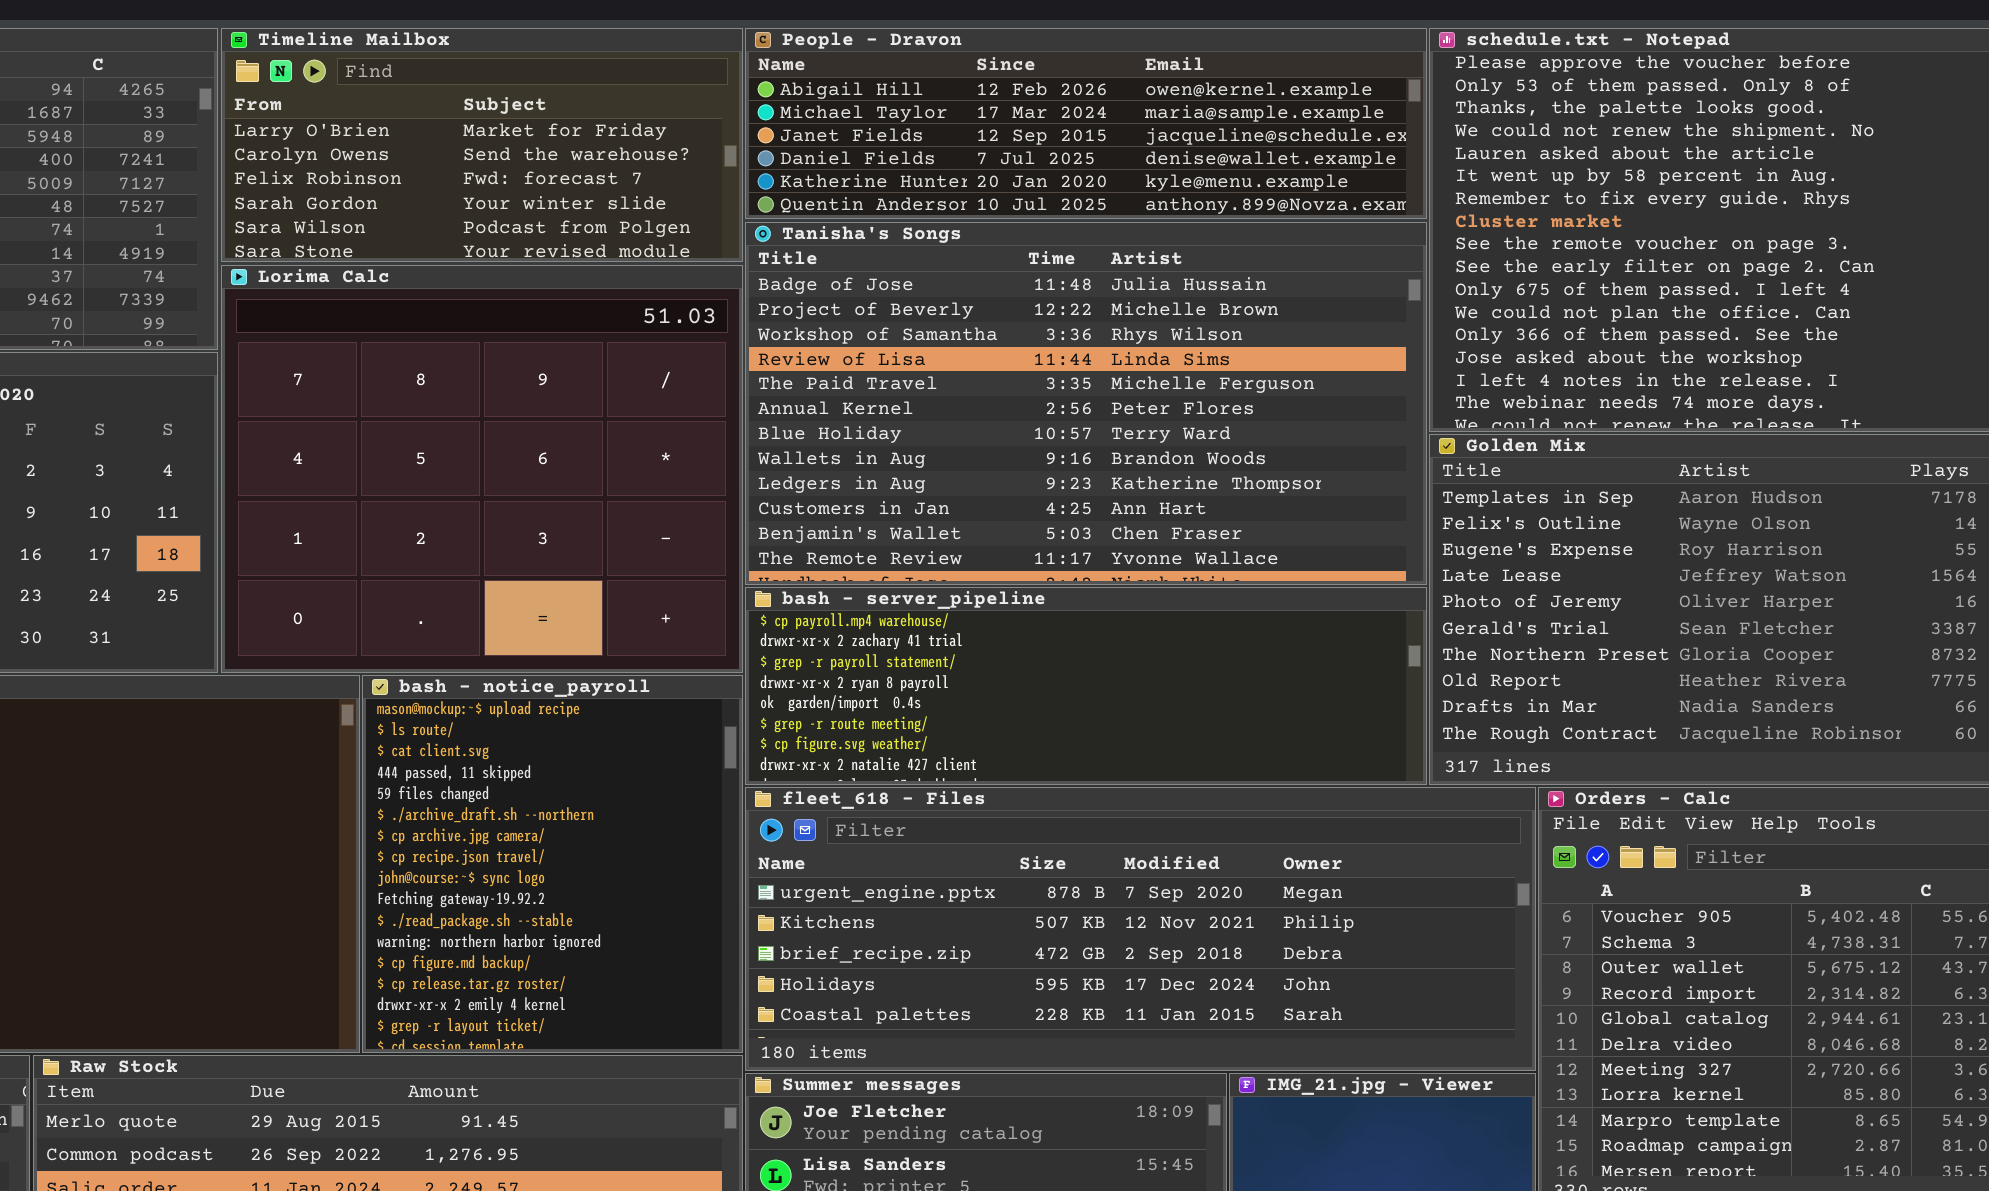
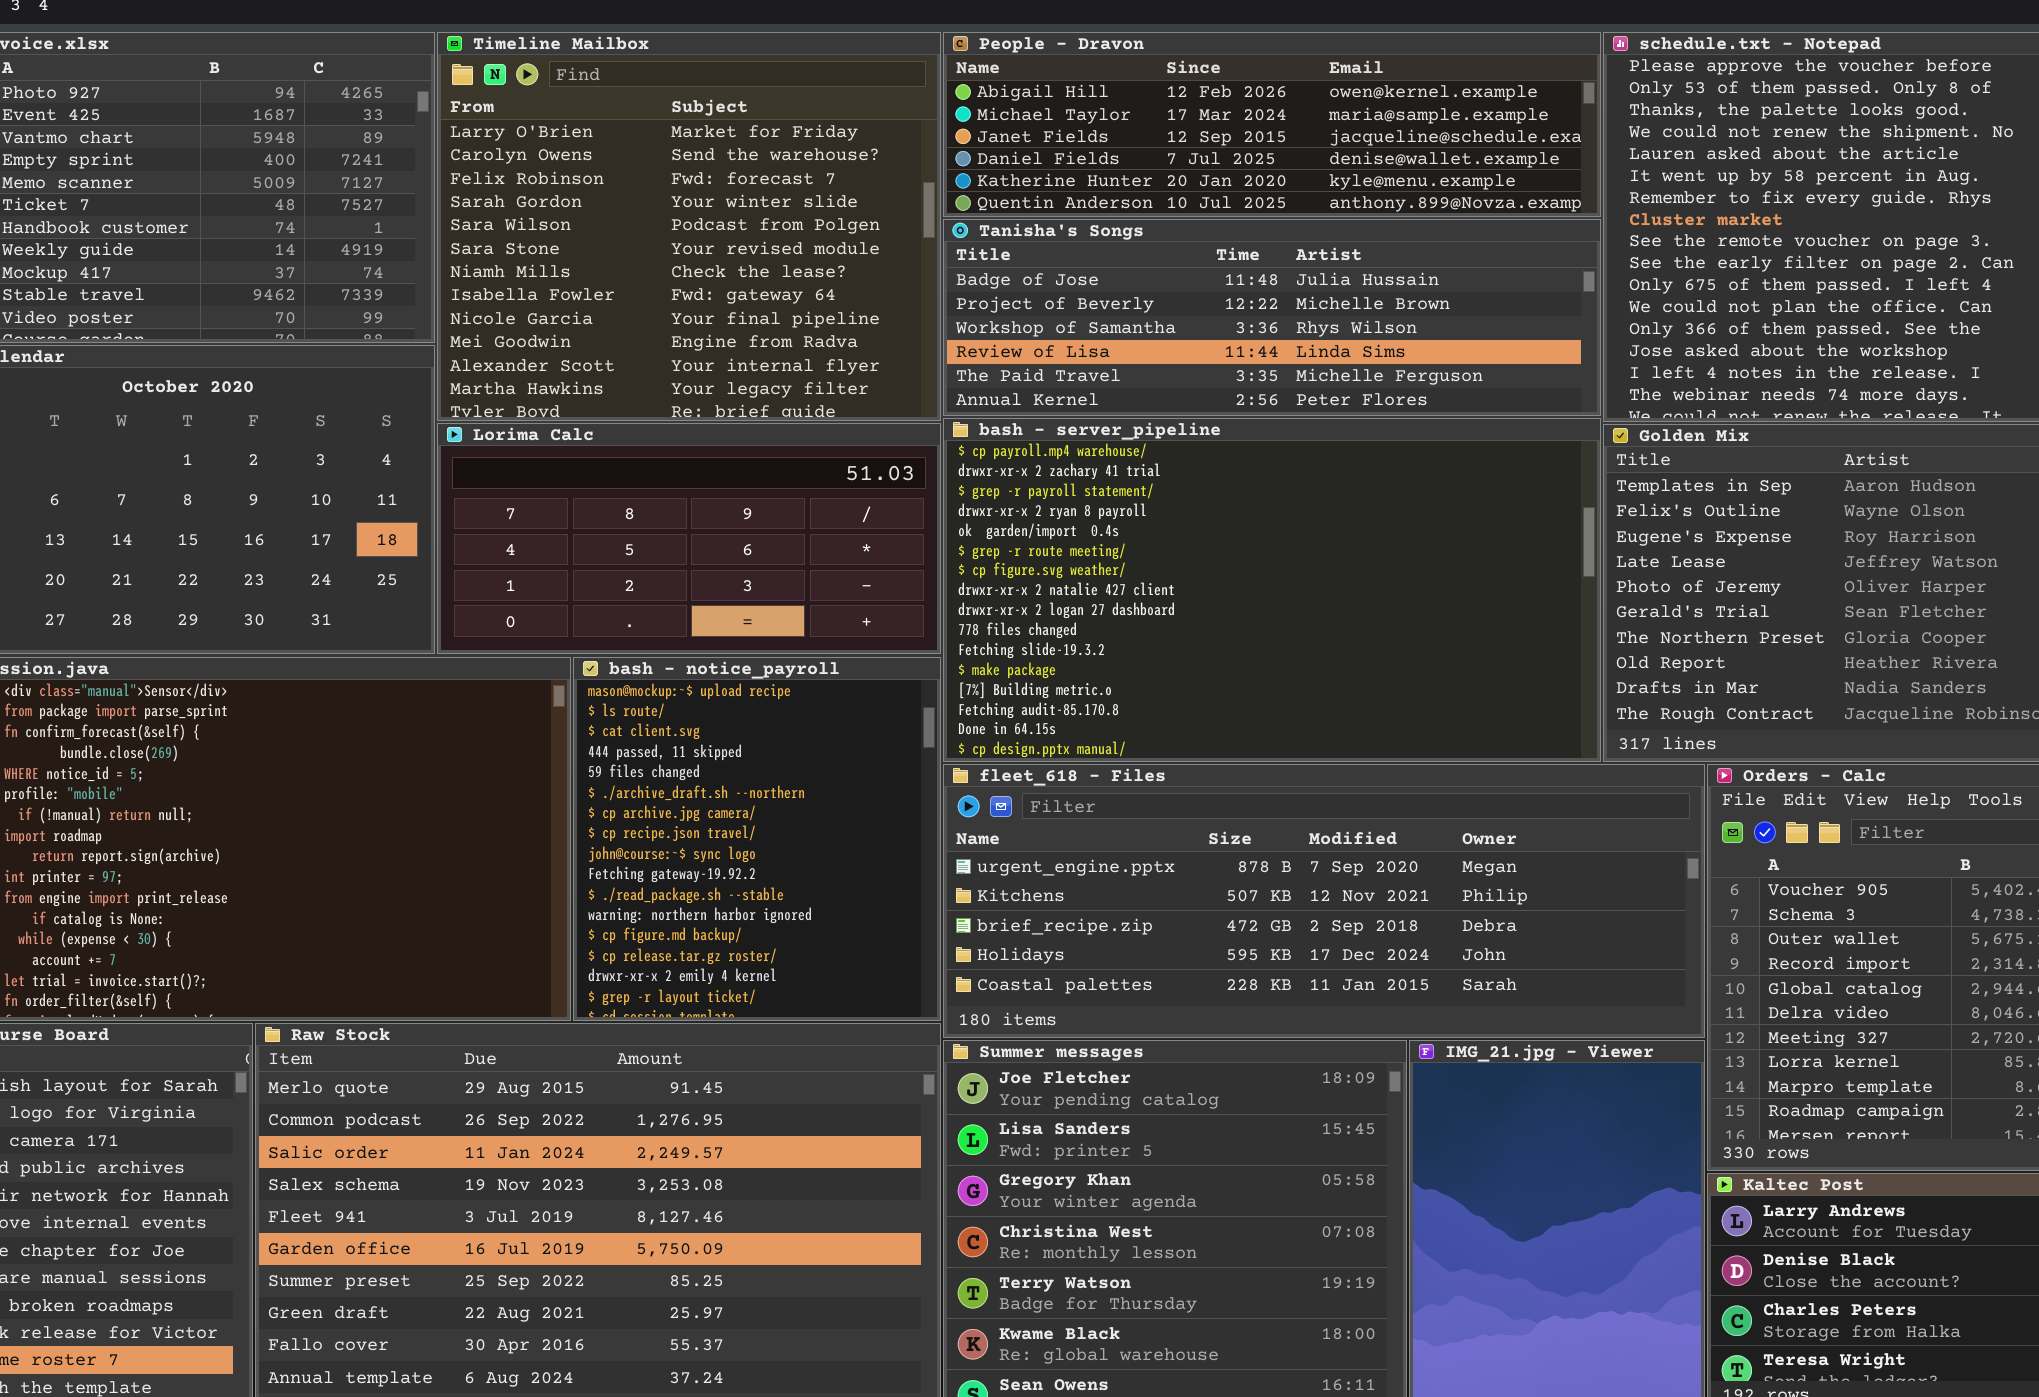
Timeline Mailbox: [221,28,743,262] -> [437,32,941,421], resized
Tanisha's Songs: [745,222,1427,585] -> [943,219,1601,416], resized
Lorima Calc: [221,265,743,673] -> [437,423,941,654], resized
bash - server_pipeline: [745,587,1427,785] -> [943,418,1601,762], resized

